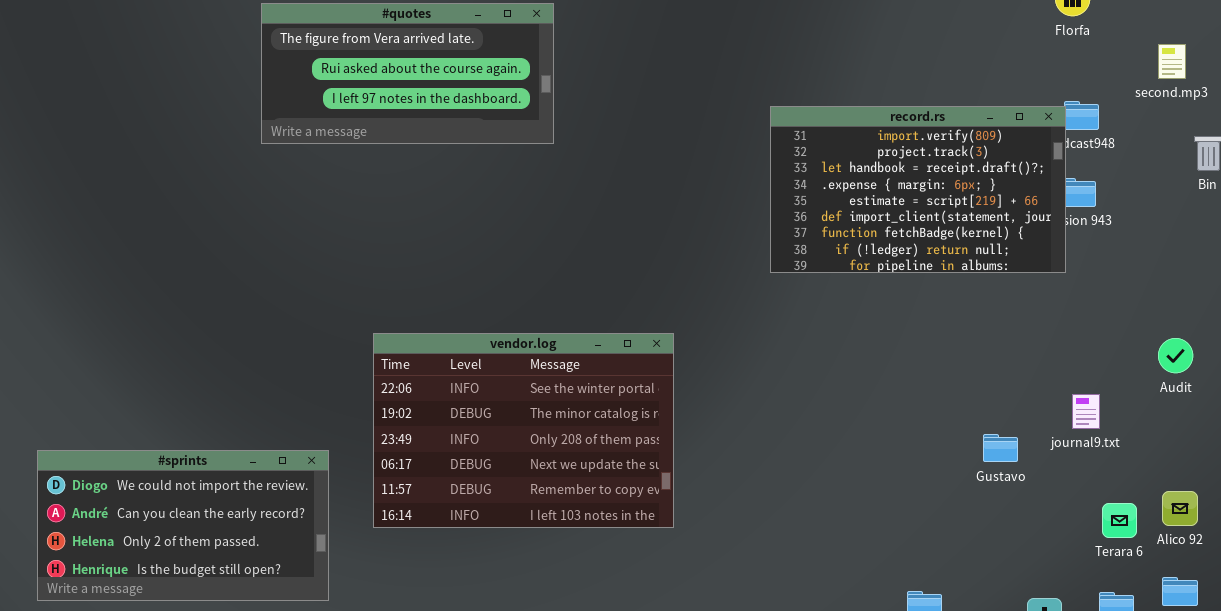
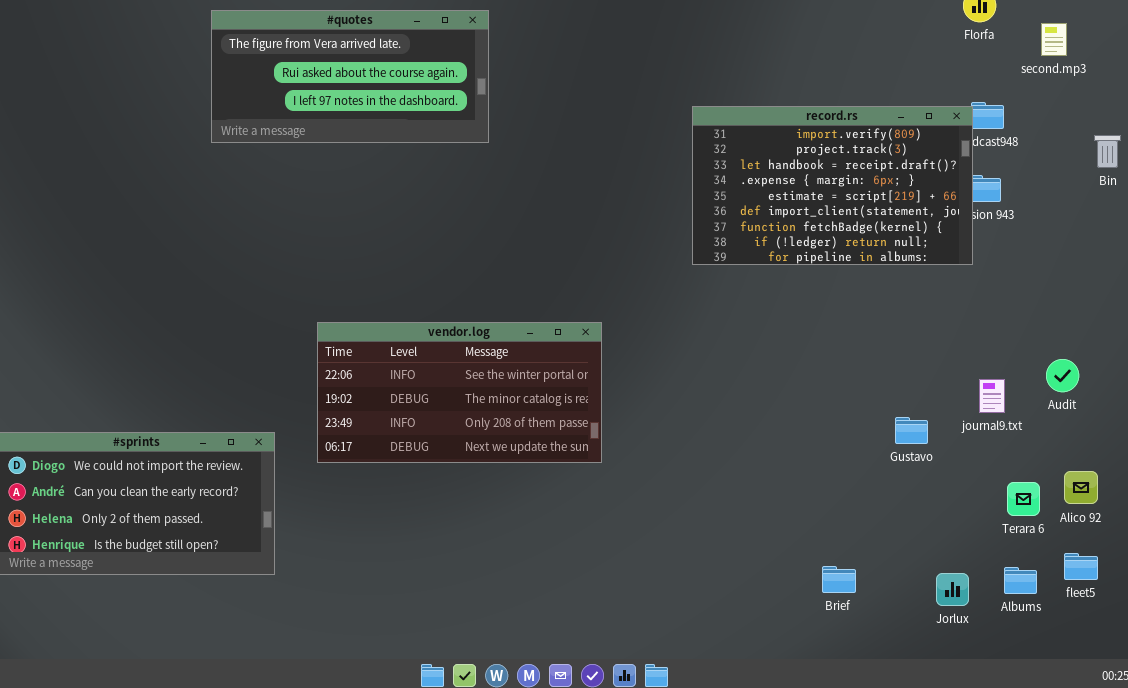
second.mp3: [1158,44,1186,79] -> [1041,23,1067,56], moved
vendor.log: [373,333,674,528] -> [317,322,602,463], resized
Audit: [1158,338,1193,373] -> [1046,359,1079,392], moved

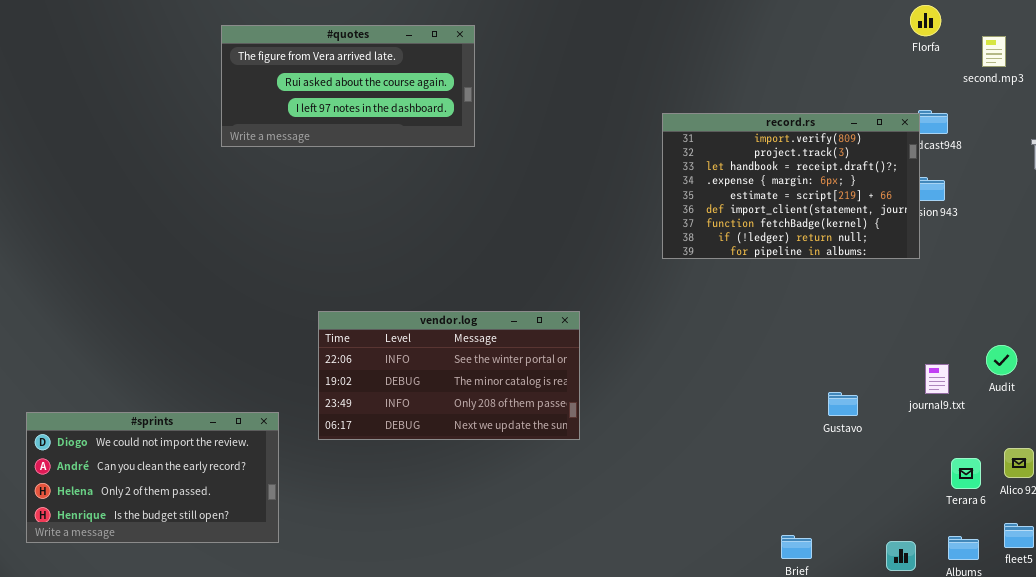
Gustavo: [895,417,928,444] -> [828,392,858,416], moved

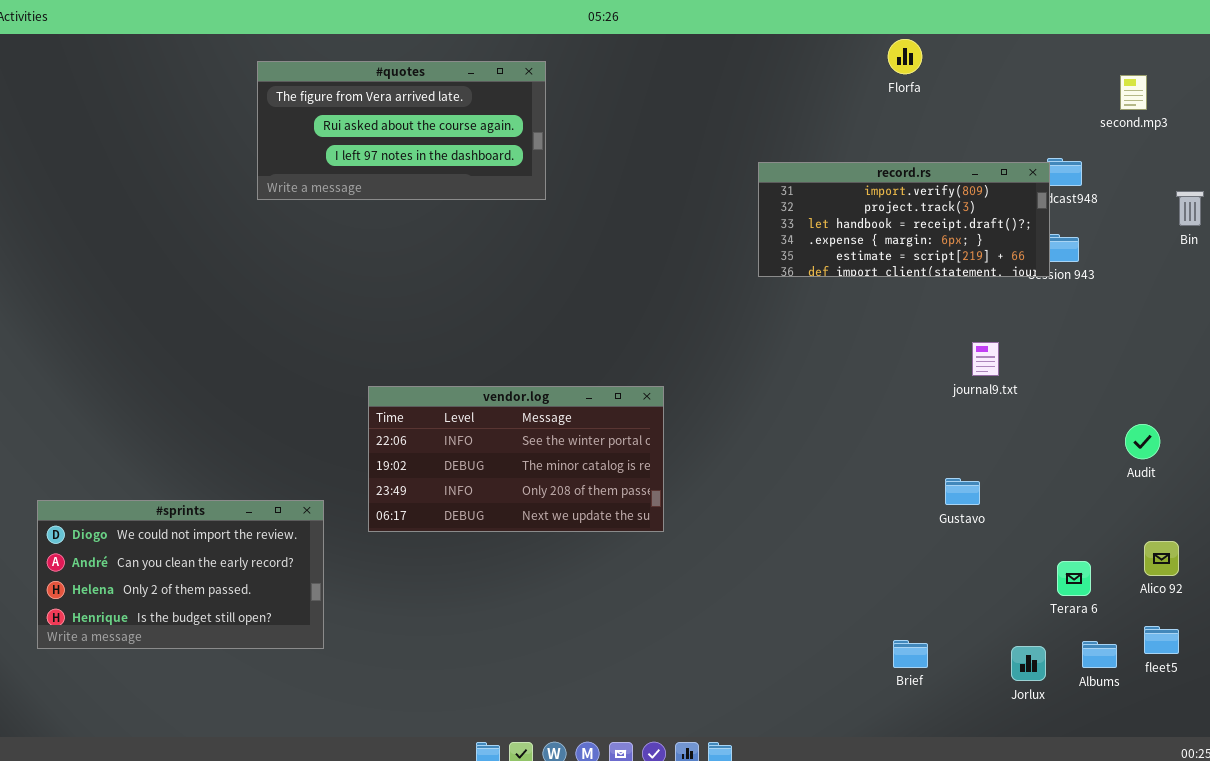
Florfa: [910,5,941,36] -> [888,39,922,74], moved
record.rs: [662,113,920,259] -> [758,162,1050,277], resized
journal9.txt: [925,364,949,394] -> [972,342,999,376], moved
Terara 6: [951,458,981,489] -> [1057,561,1091,596], moved

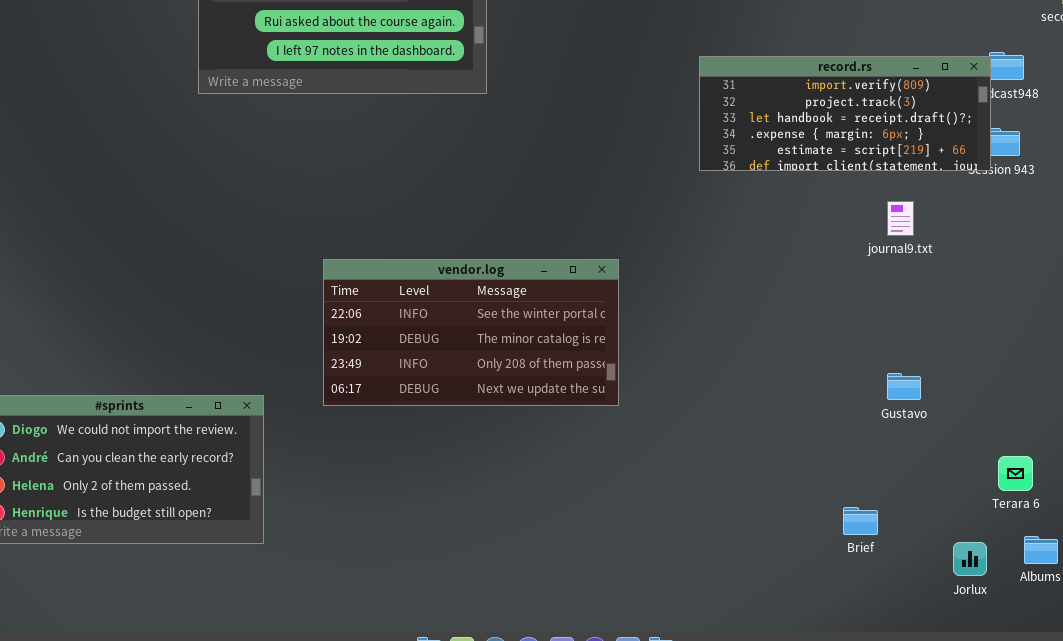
journal9.txt: [972,342,999,376] -> [887,201,914,236], moved
vendor.log: [368,386,664,532] -> [323,259,619,406], moved
Brief: [893,640,928,668] -> [843,507,878,535], moved

